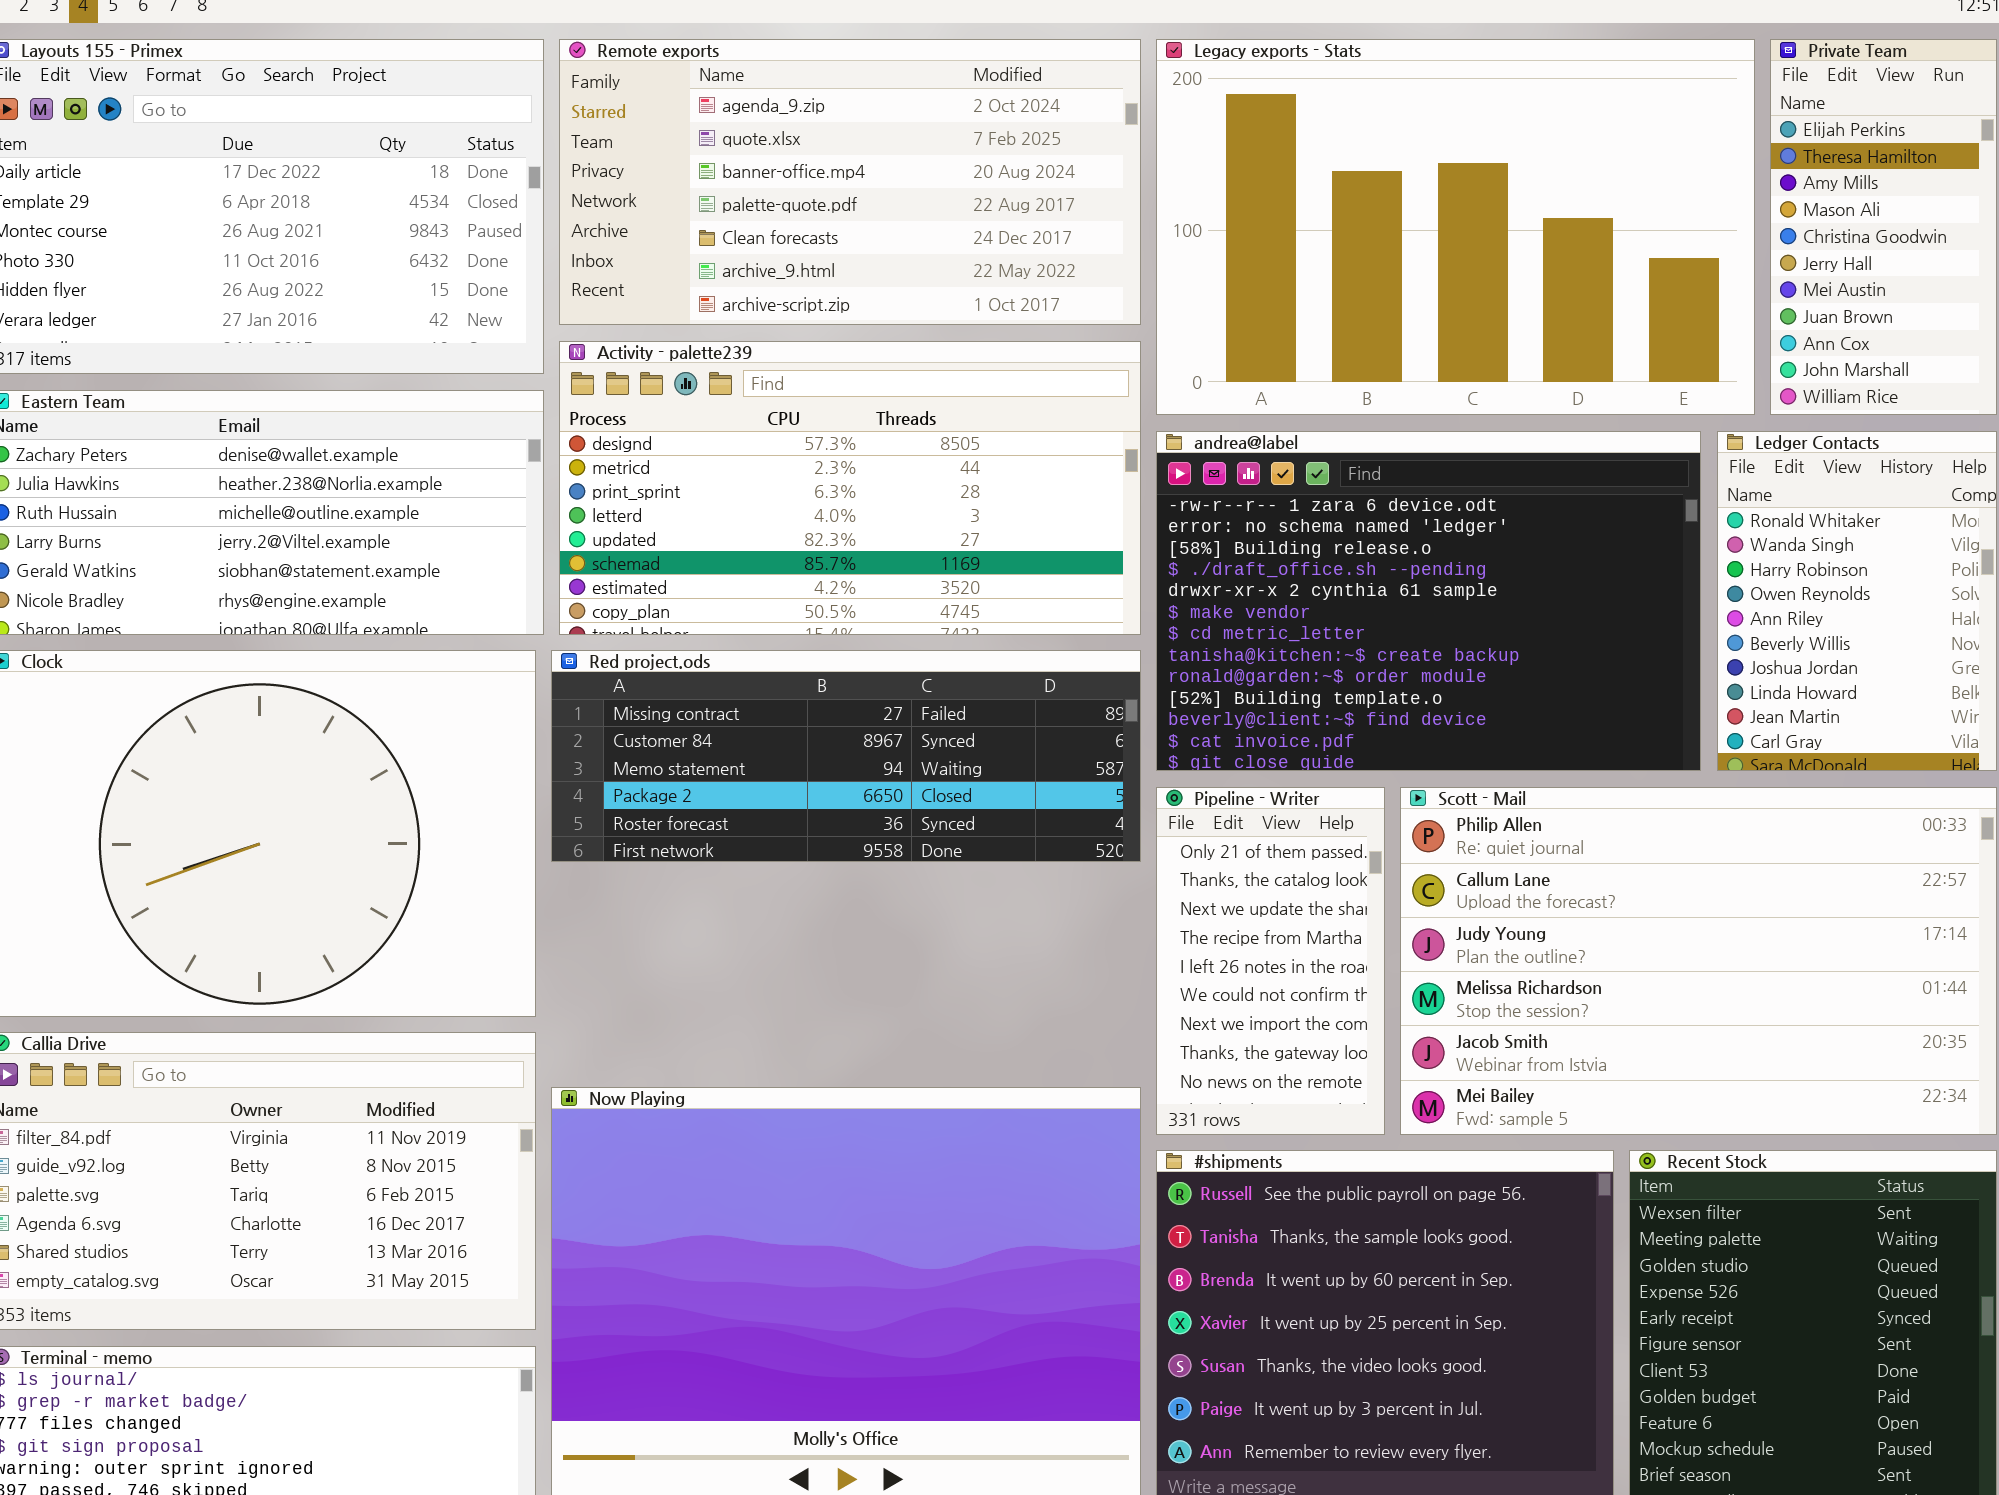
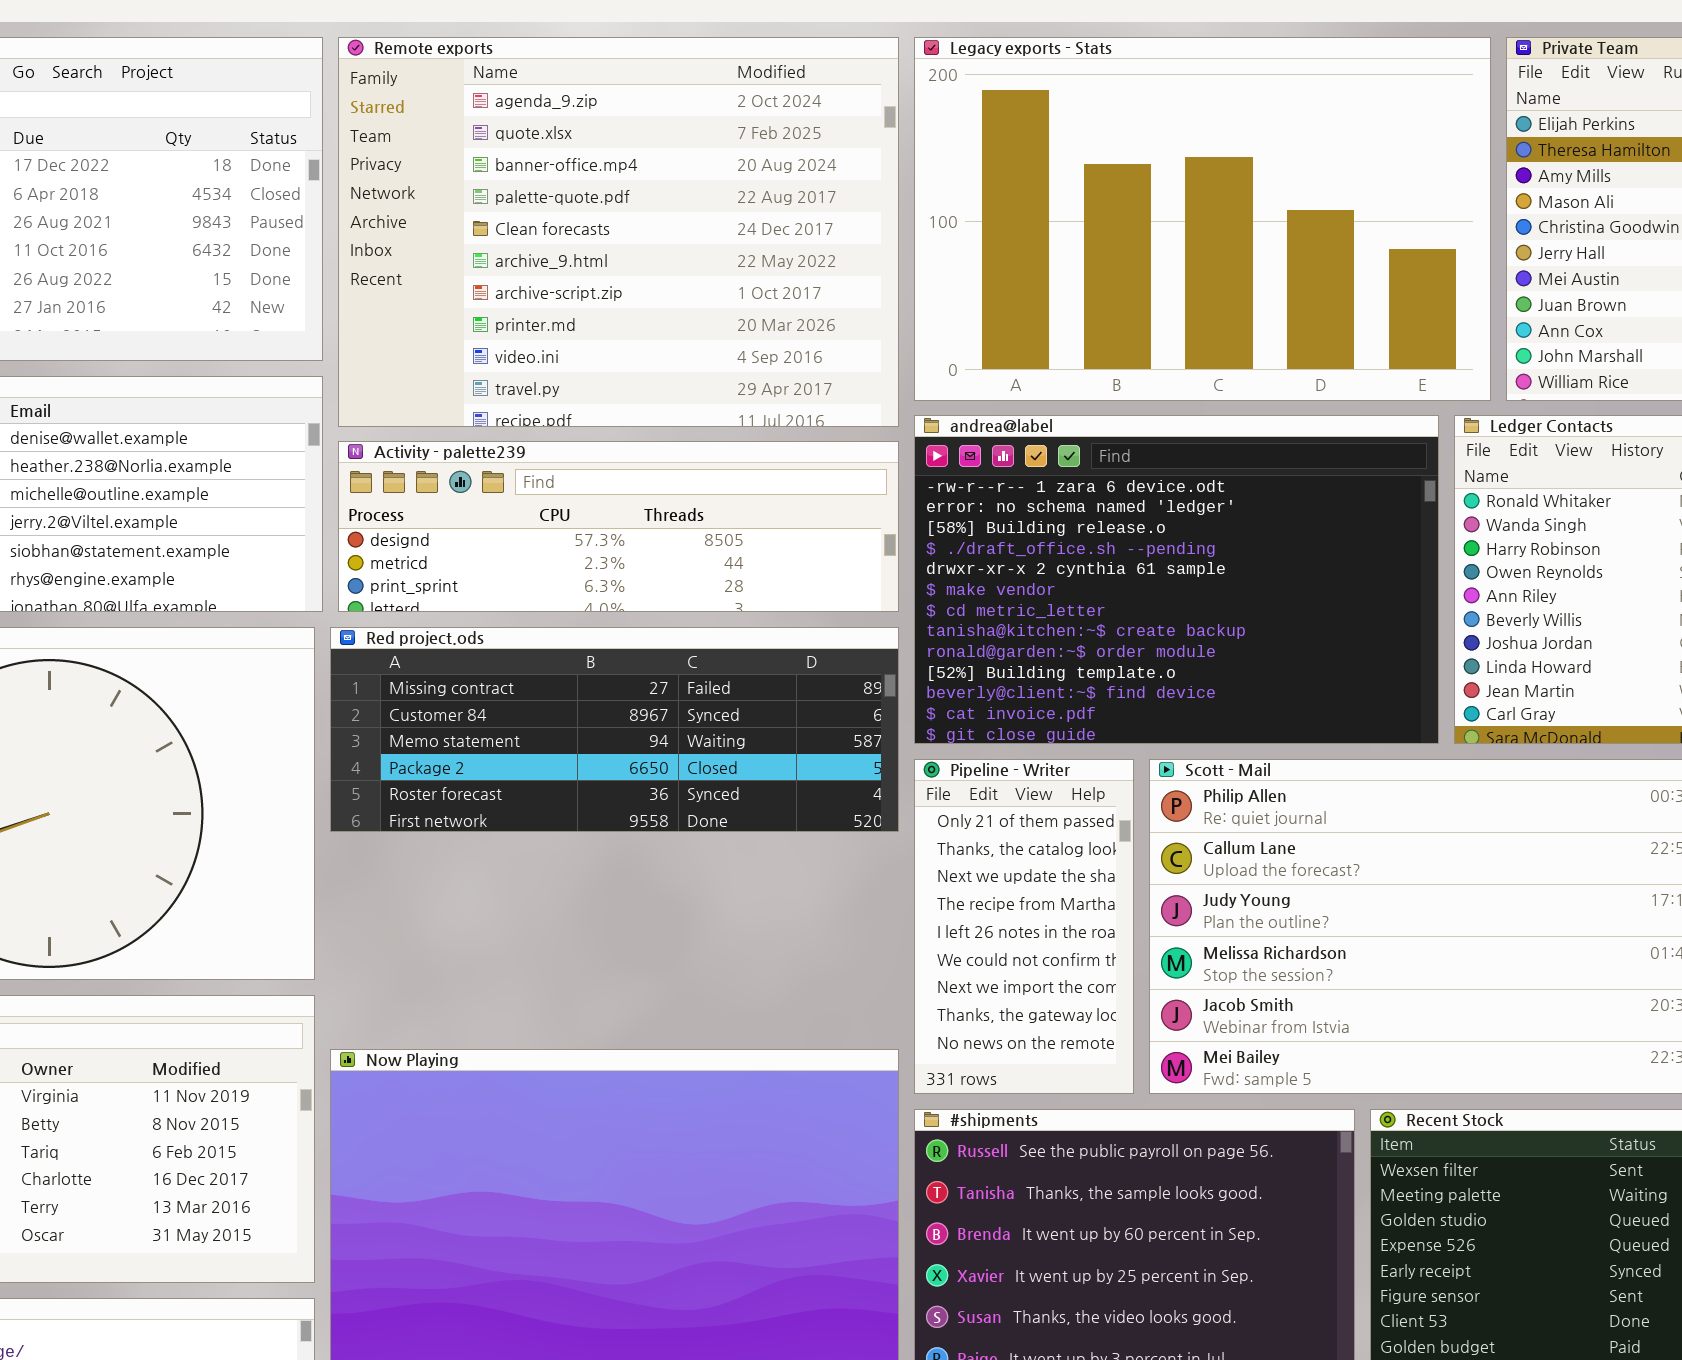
Remote exports: [559,39,1141,325] -> [338,37,899,427], resized
Activity - palette239: [559,341,1141,635] -> [338,441,899,612], resized

